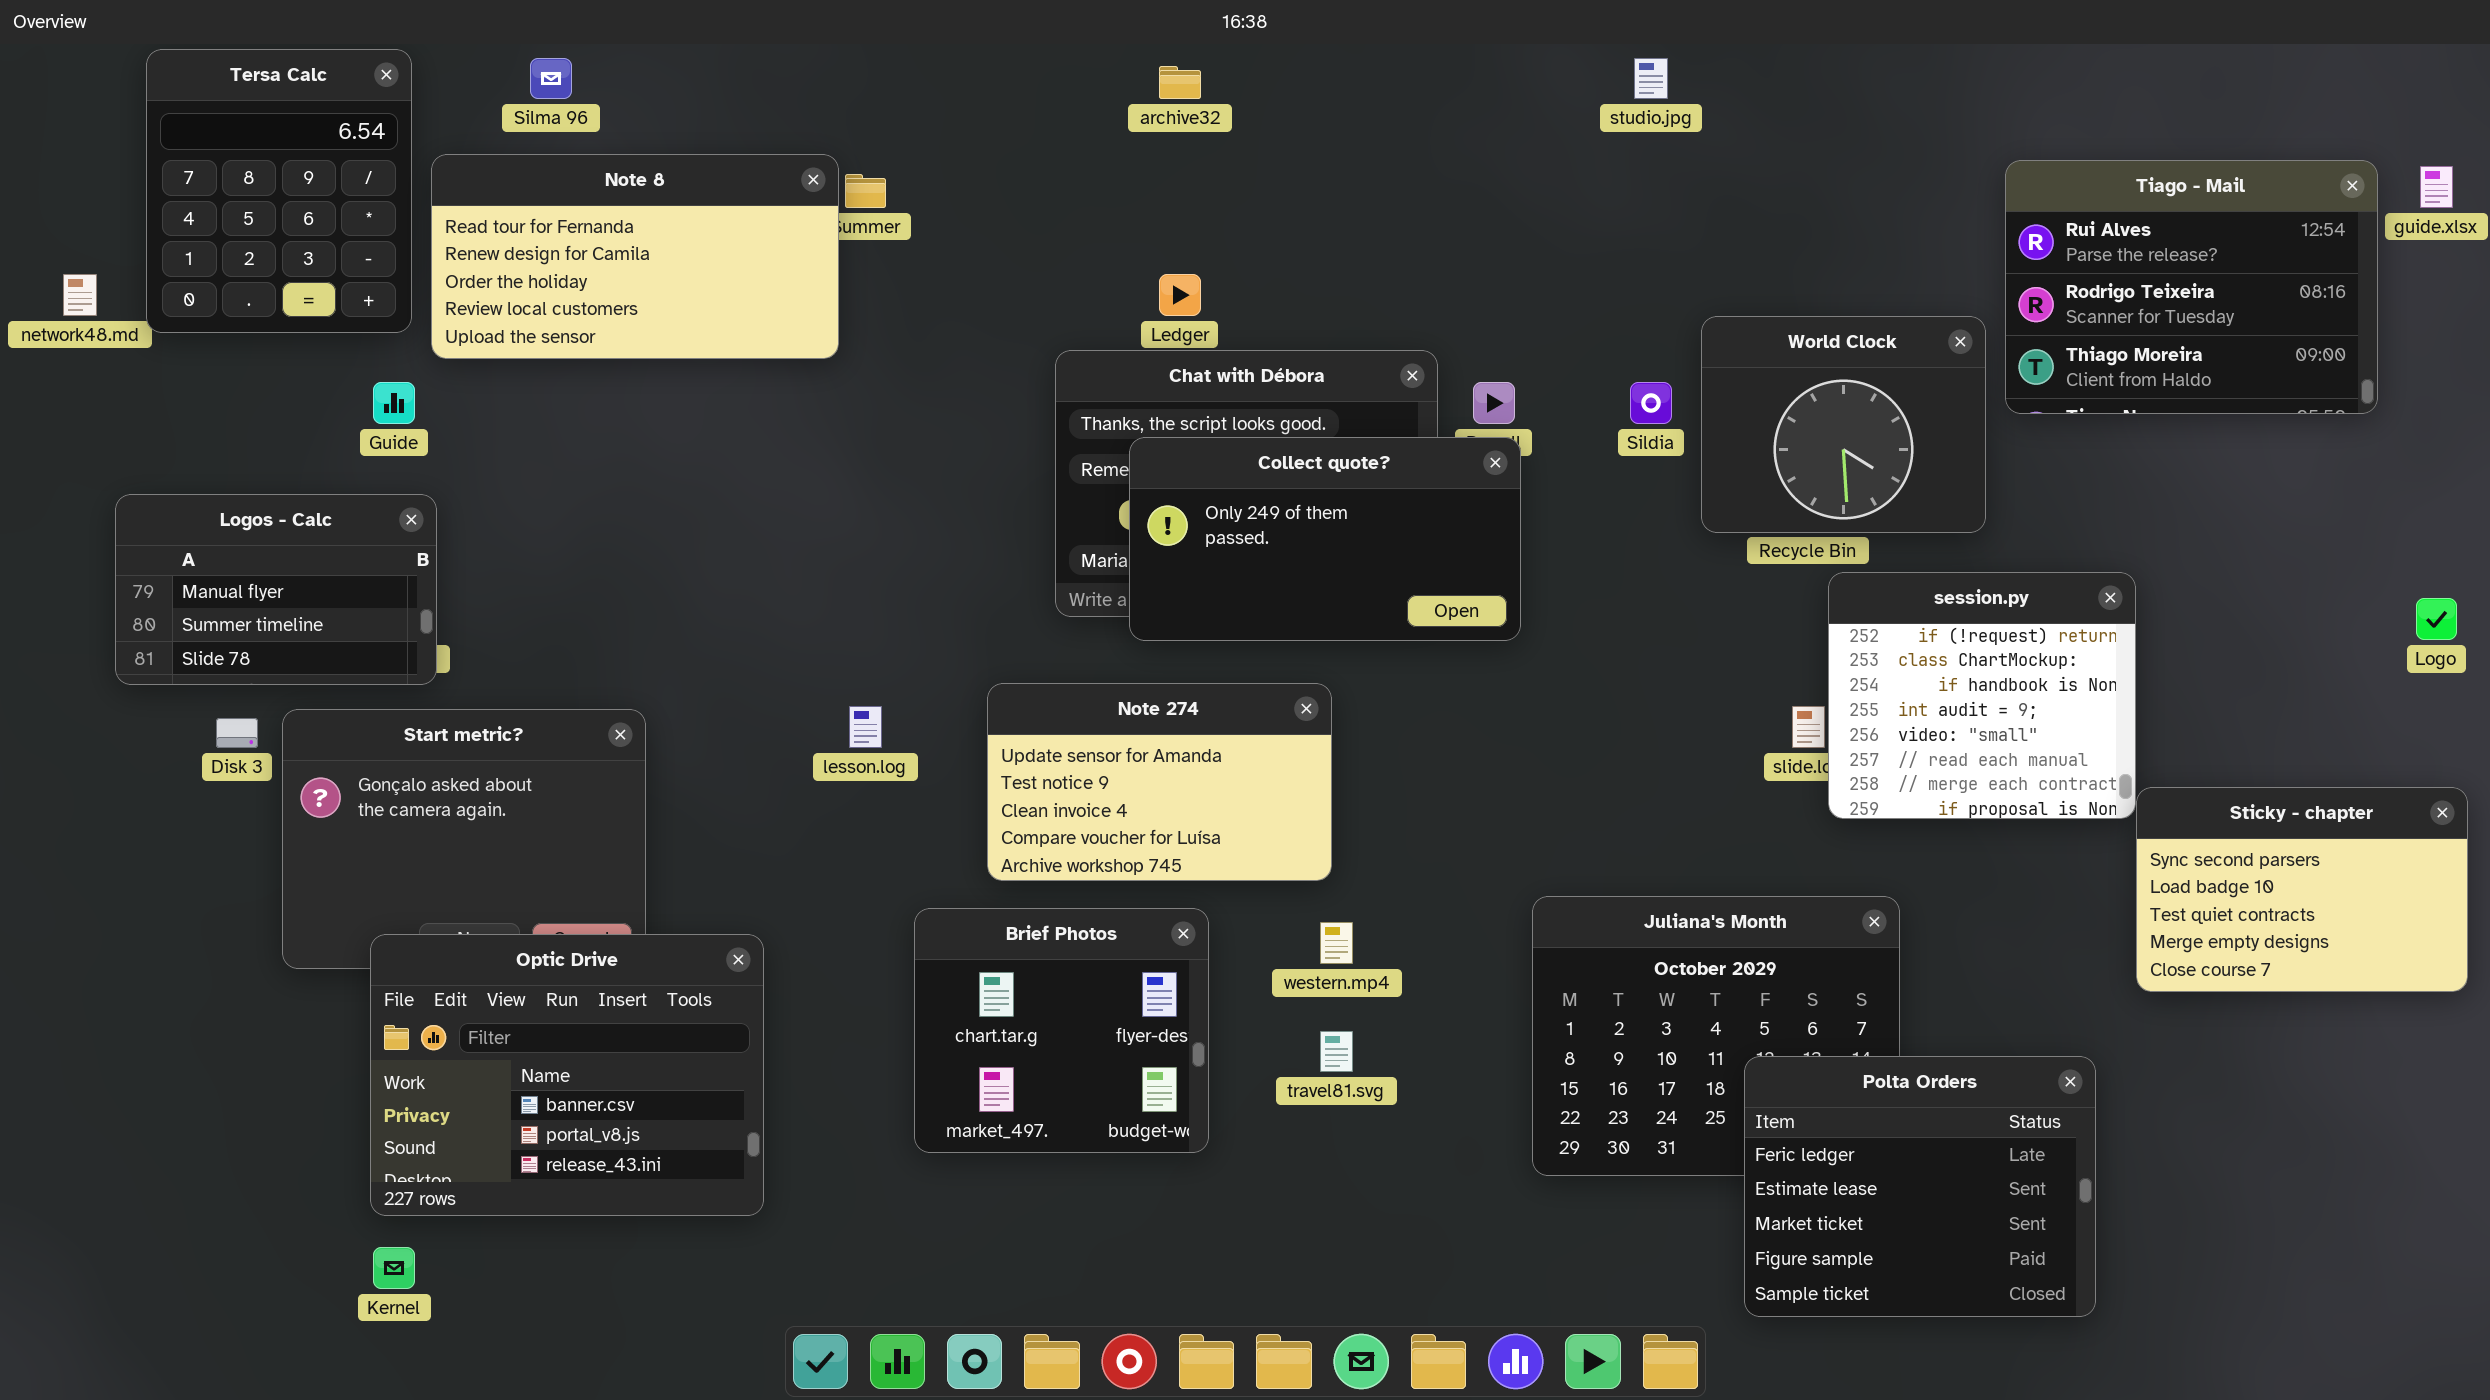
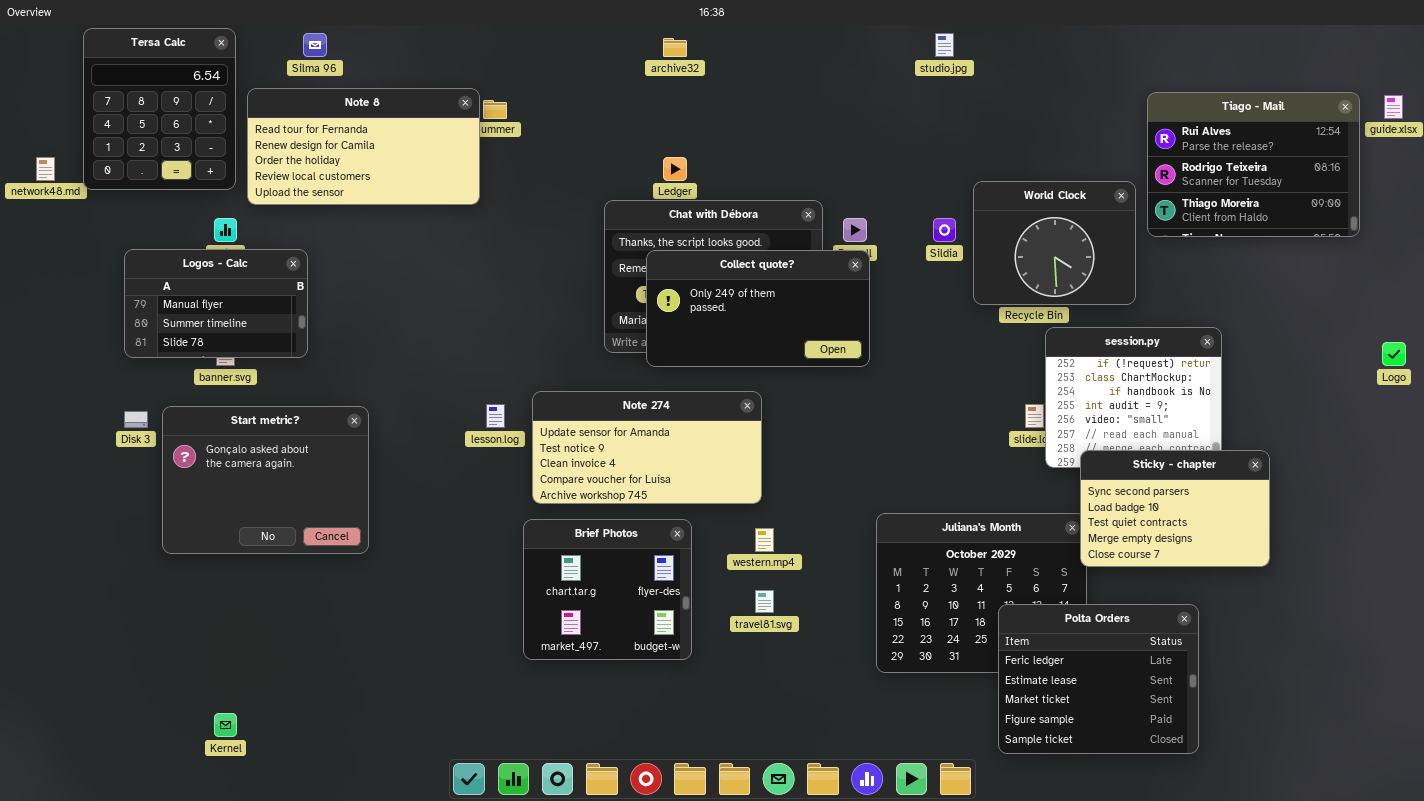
Logos - Calc: [115,494,437,685] -> [124,249,308,358], moved
Note 274: [987,683,1332,881] -> [532,391,762,504], resized
Sticky - chapter: [2136,787,2468,992] -> [1080,450,1270,567], moved
Optic Drive: [370,934,764,1216] -> none, closed

